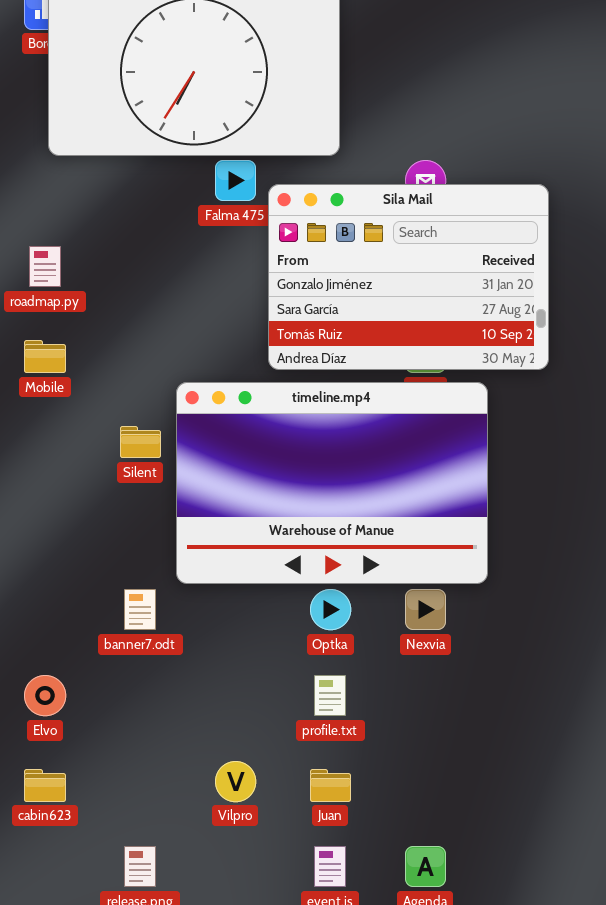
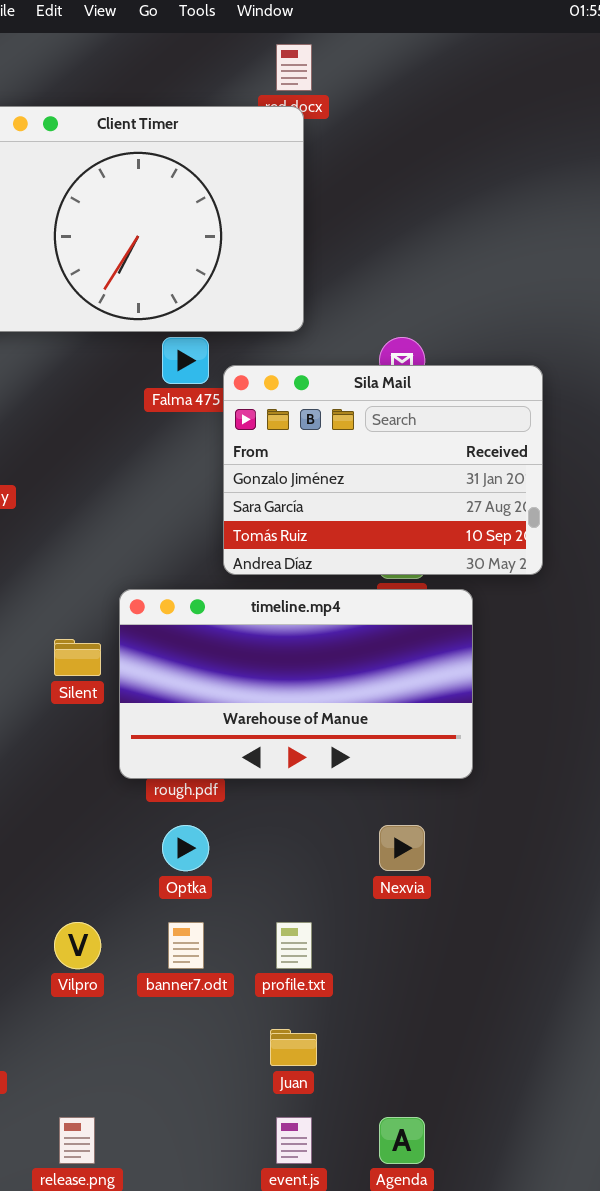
timeline.mp4: [176,382,488,584] -> [119,589,473,779], resized
banner7.odt: [124,589,156,630] -> [168,922,204,969], moved
Optka: [310,589,351,630] -> [162,825,209,871], moved
Vilpro: [215,761,256,802] -> [54,922,101,969], moved

